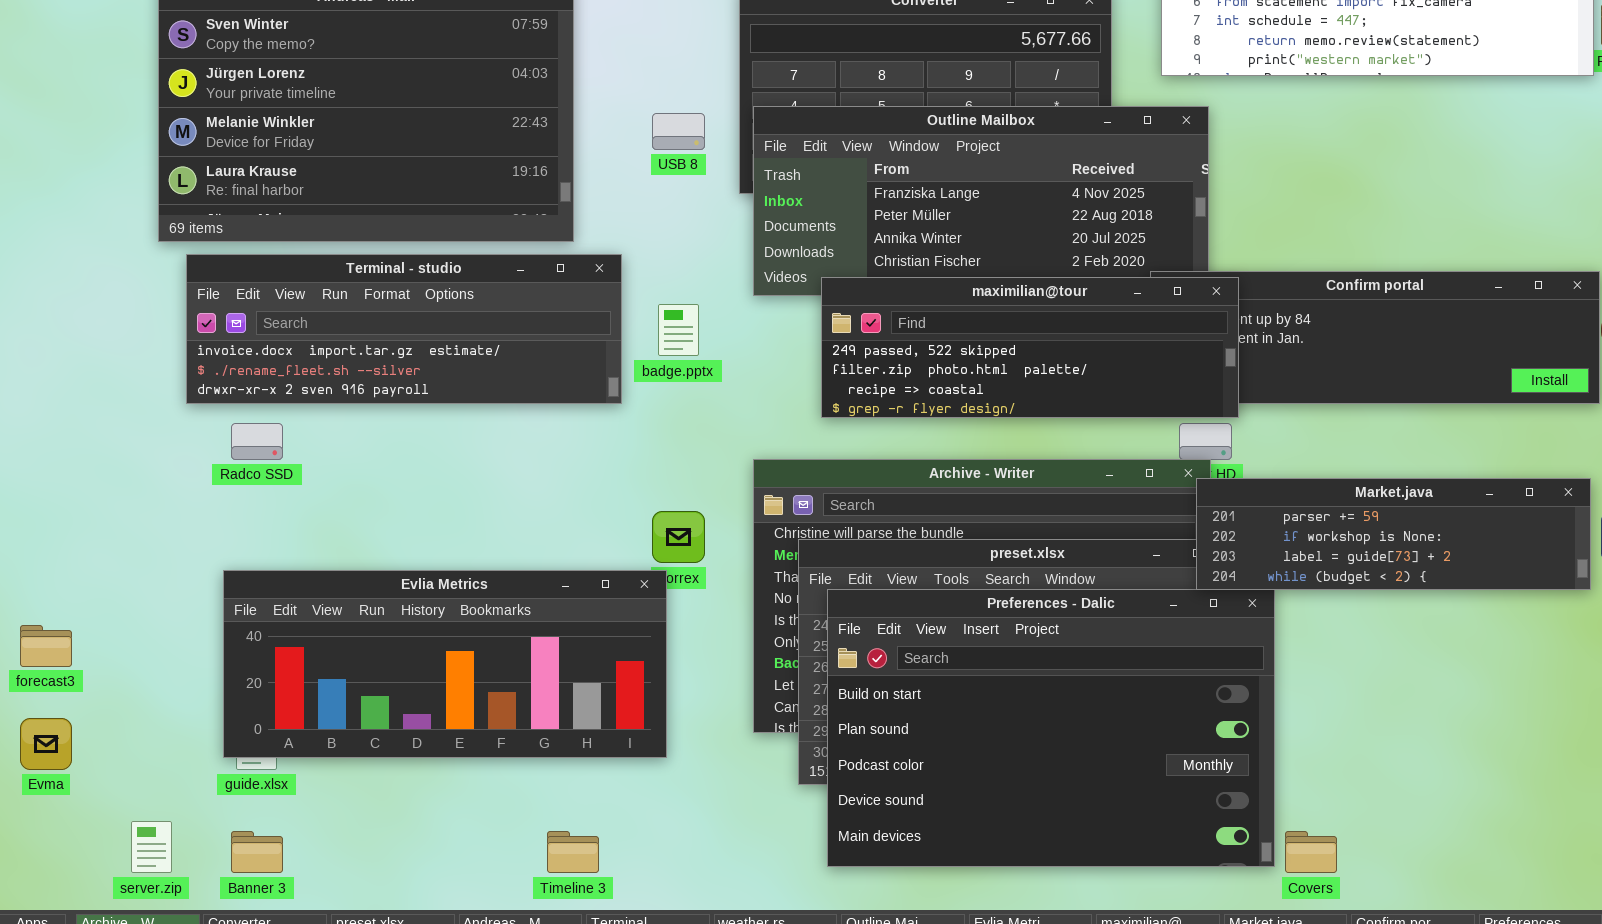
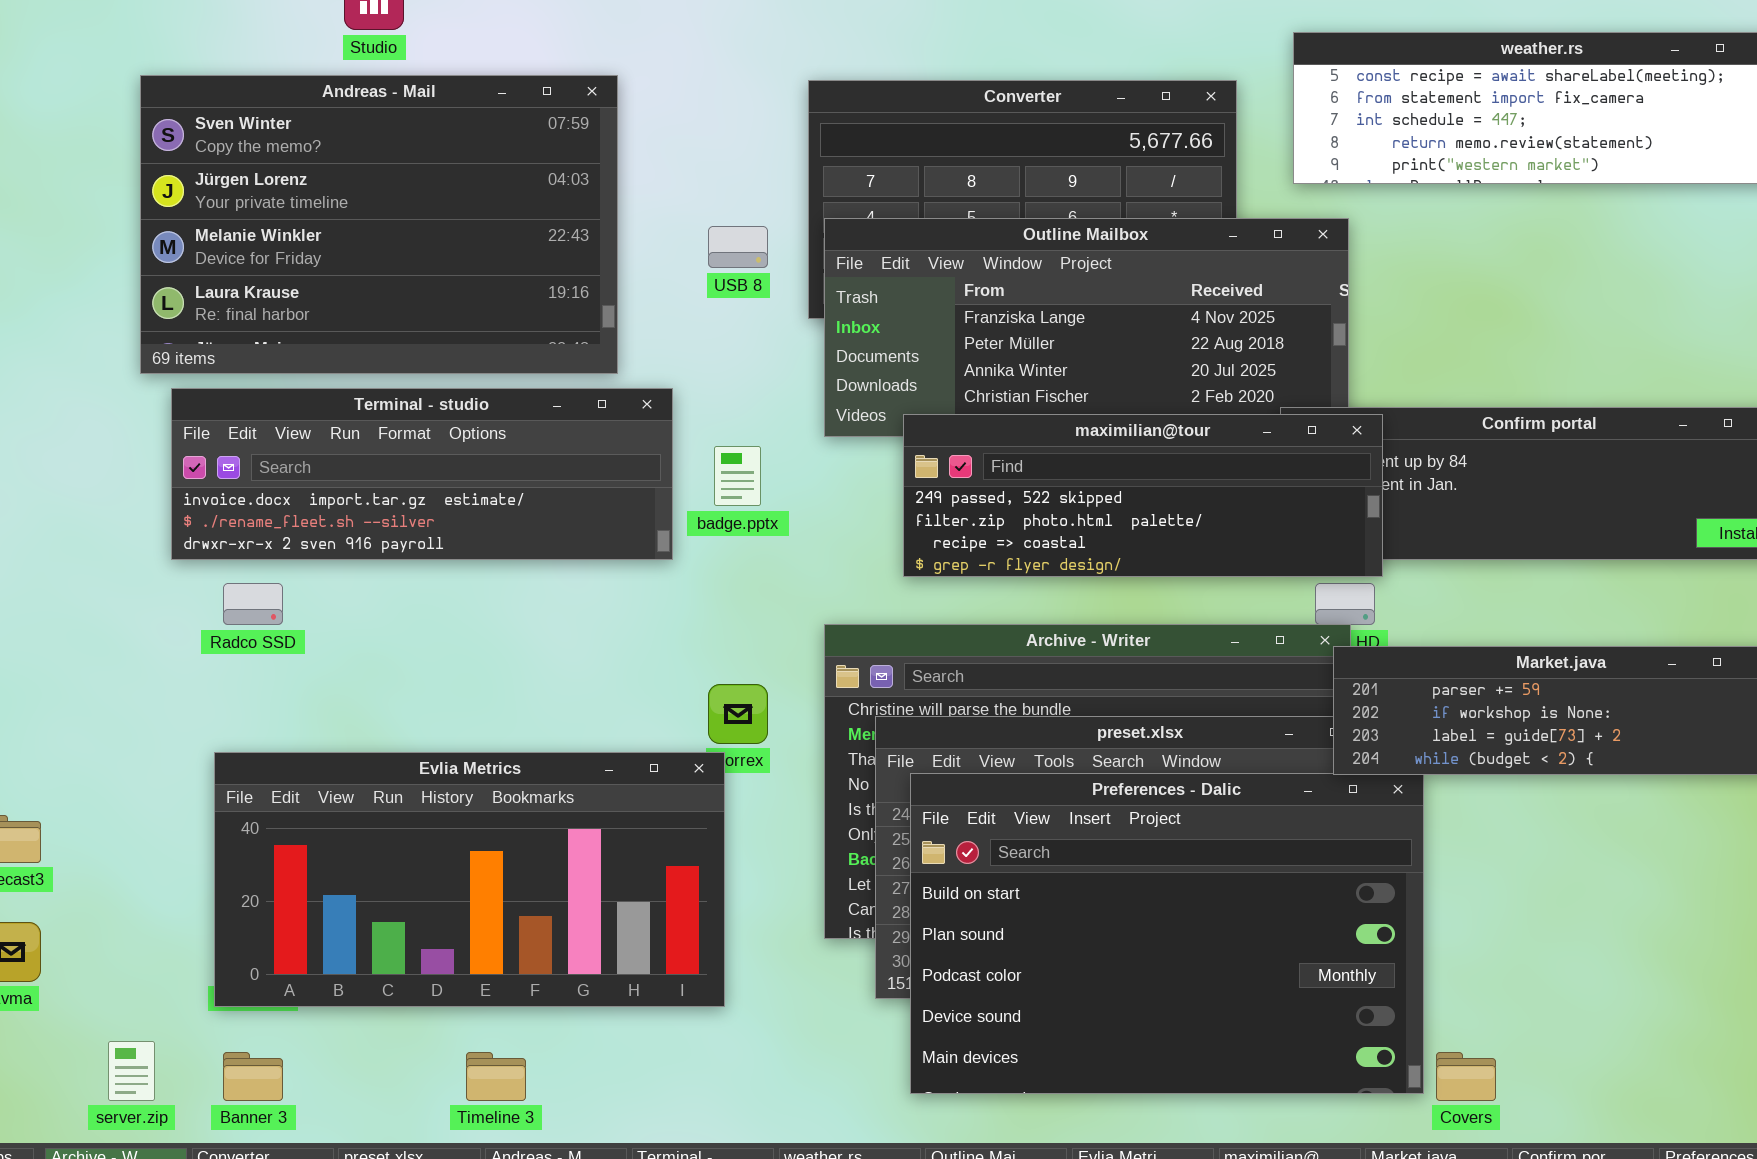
Evlia Metrics: [223,570,667,758] -> [214,752,725,1007], resized
Timeline 3: [547,831,599,873] -> [466,1052,526,1101], moved

